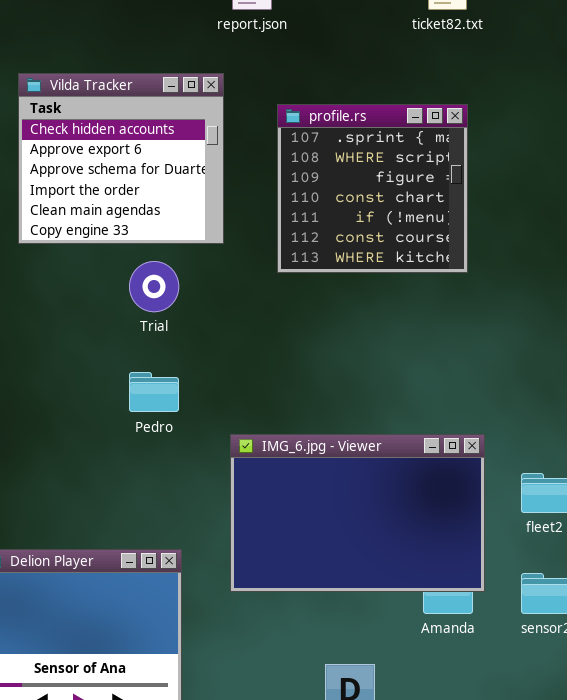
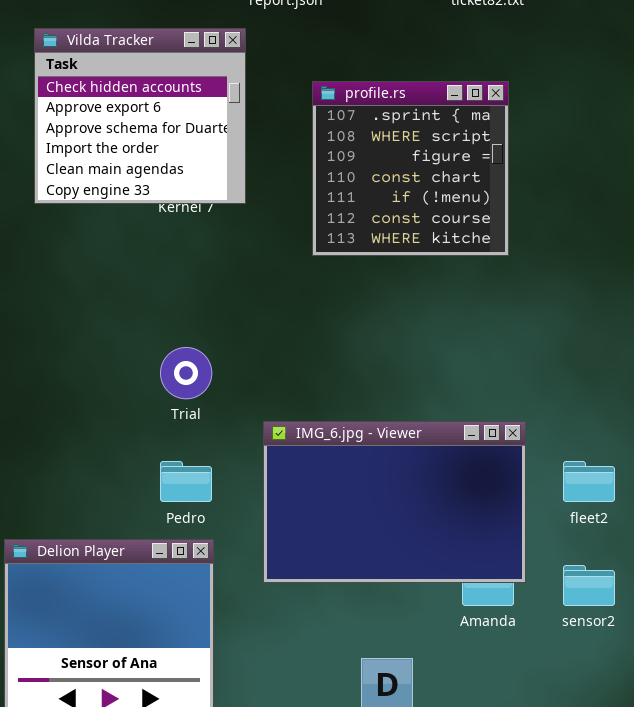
Vilda Tracker: [18,73,224,244] -> [34,28,246,204], moved
Trial: [129,261,179,312] -> [160,347,212,399], moved
Pedro: [129,372,179,412] -> [160,461,212,502], moved

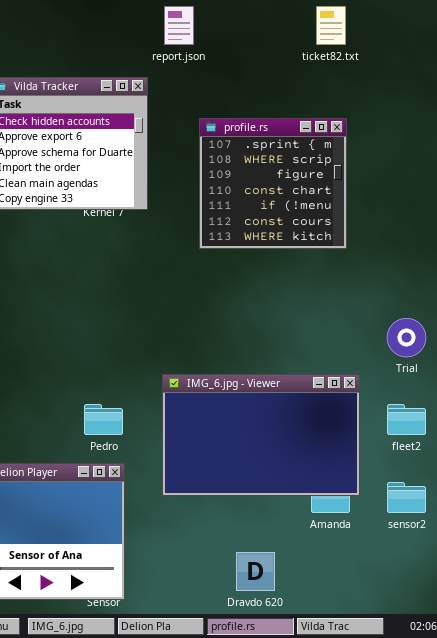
Trial: [160,347,212,399] -> [387,318,426,357], moved

